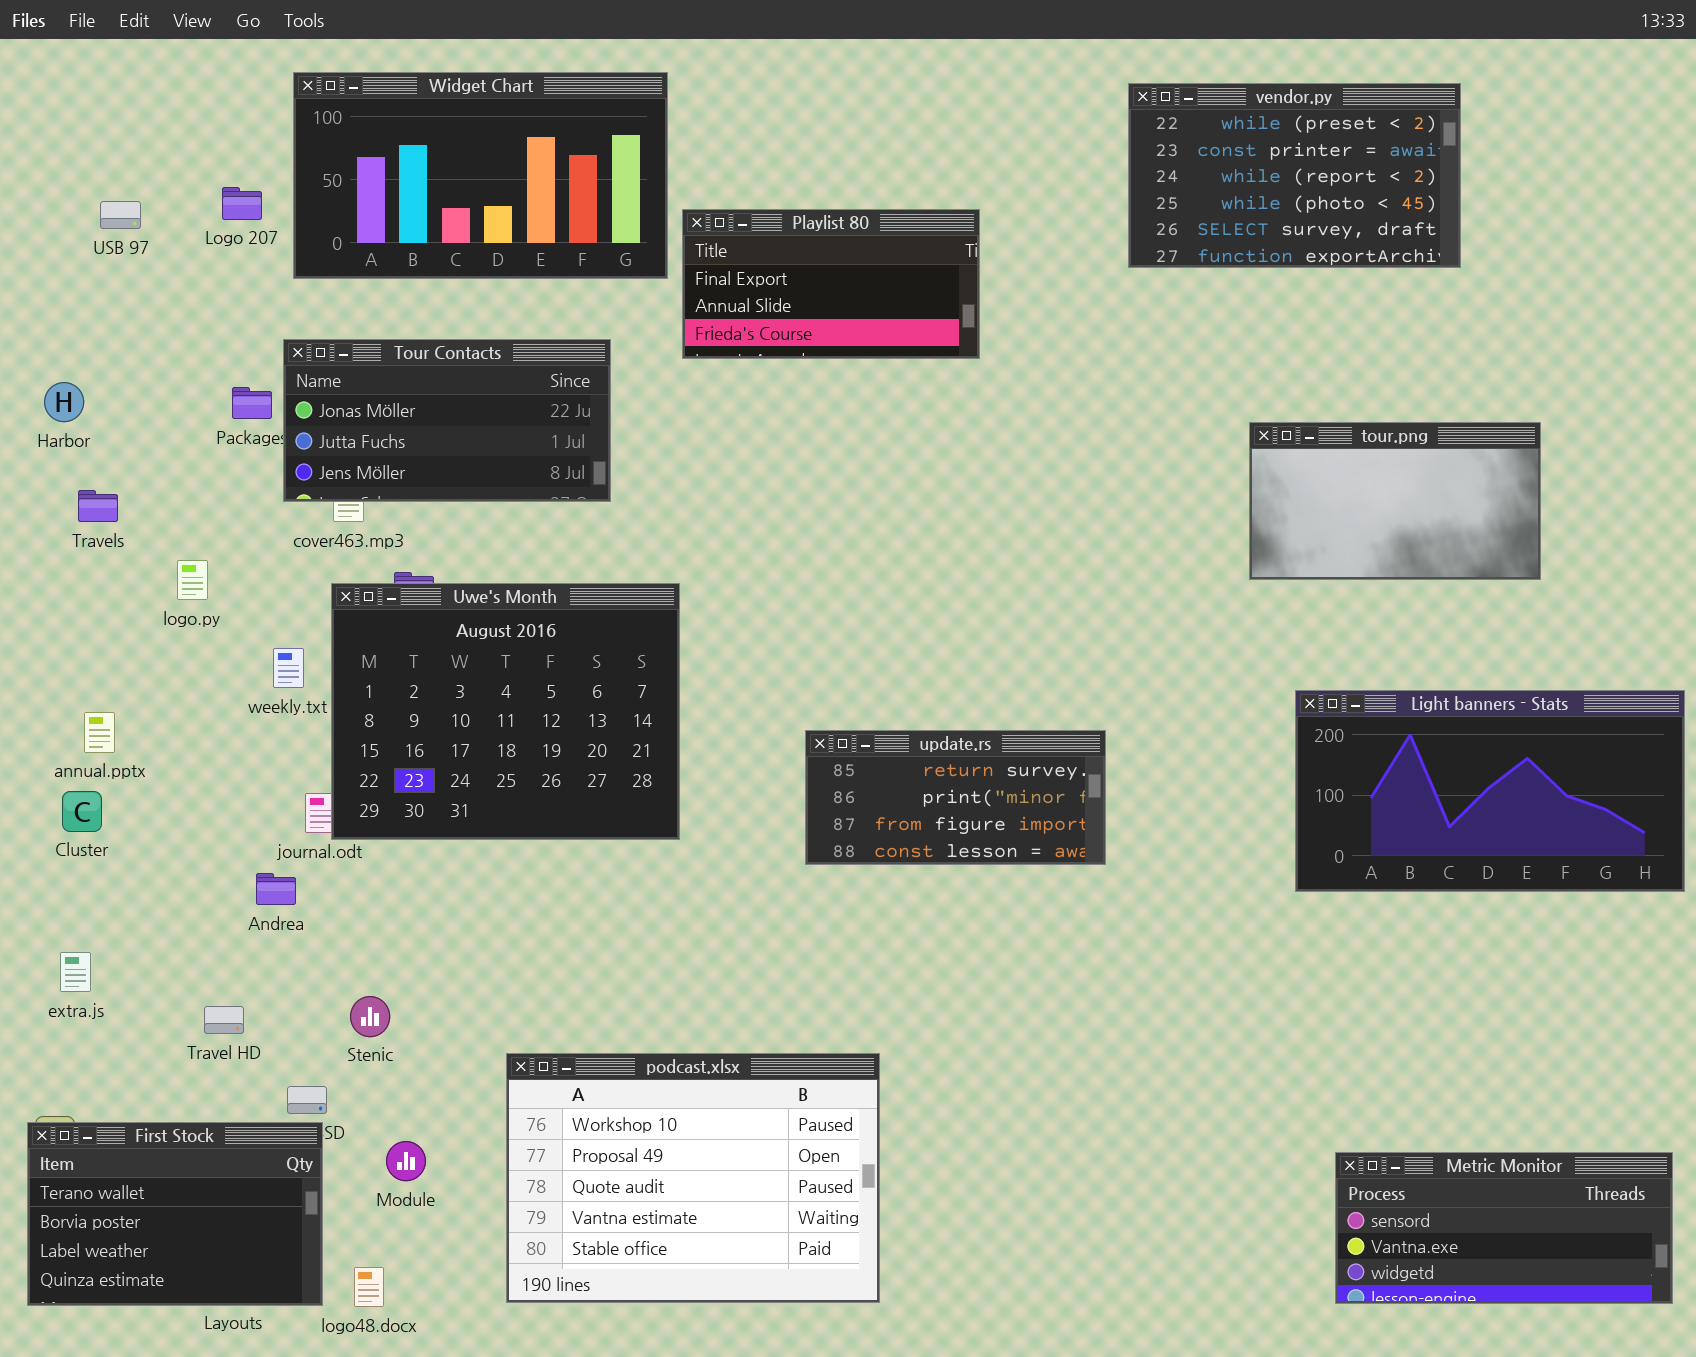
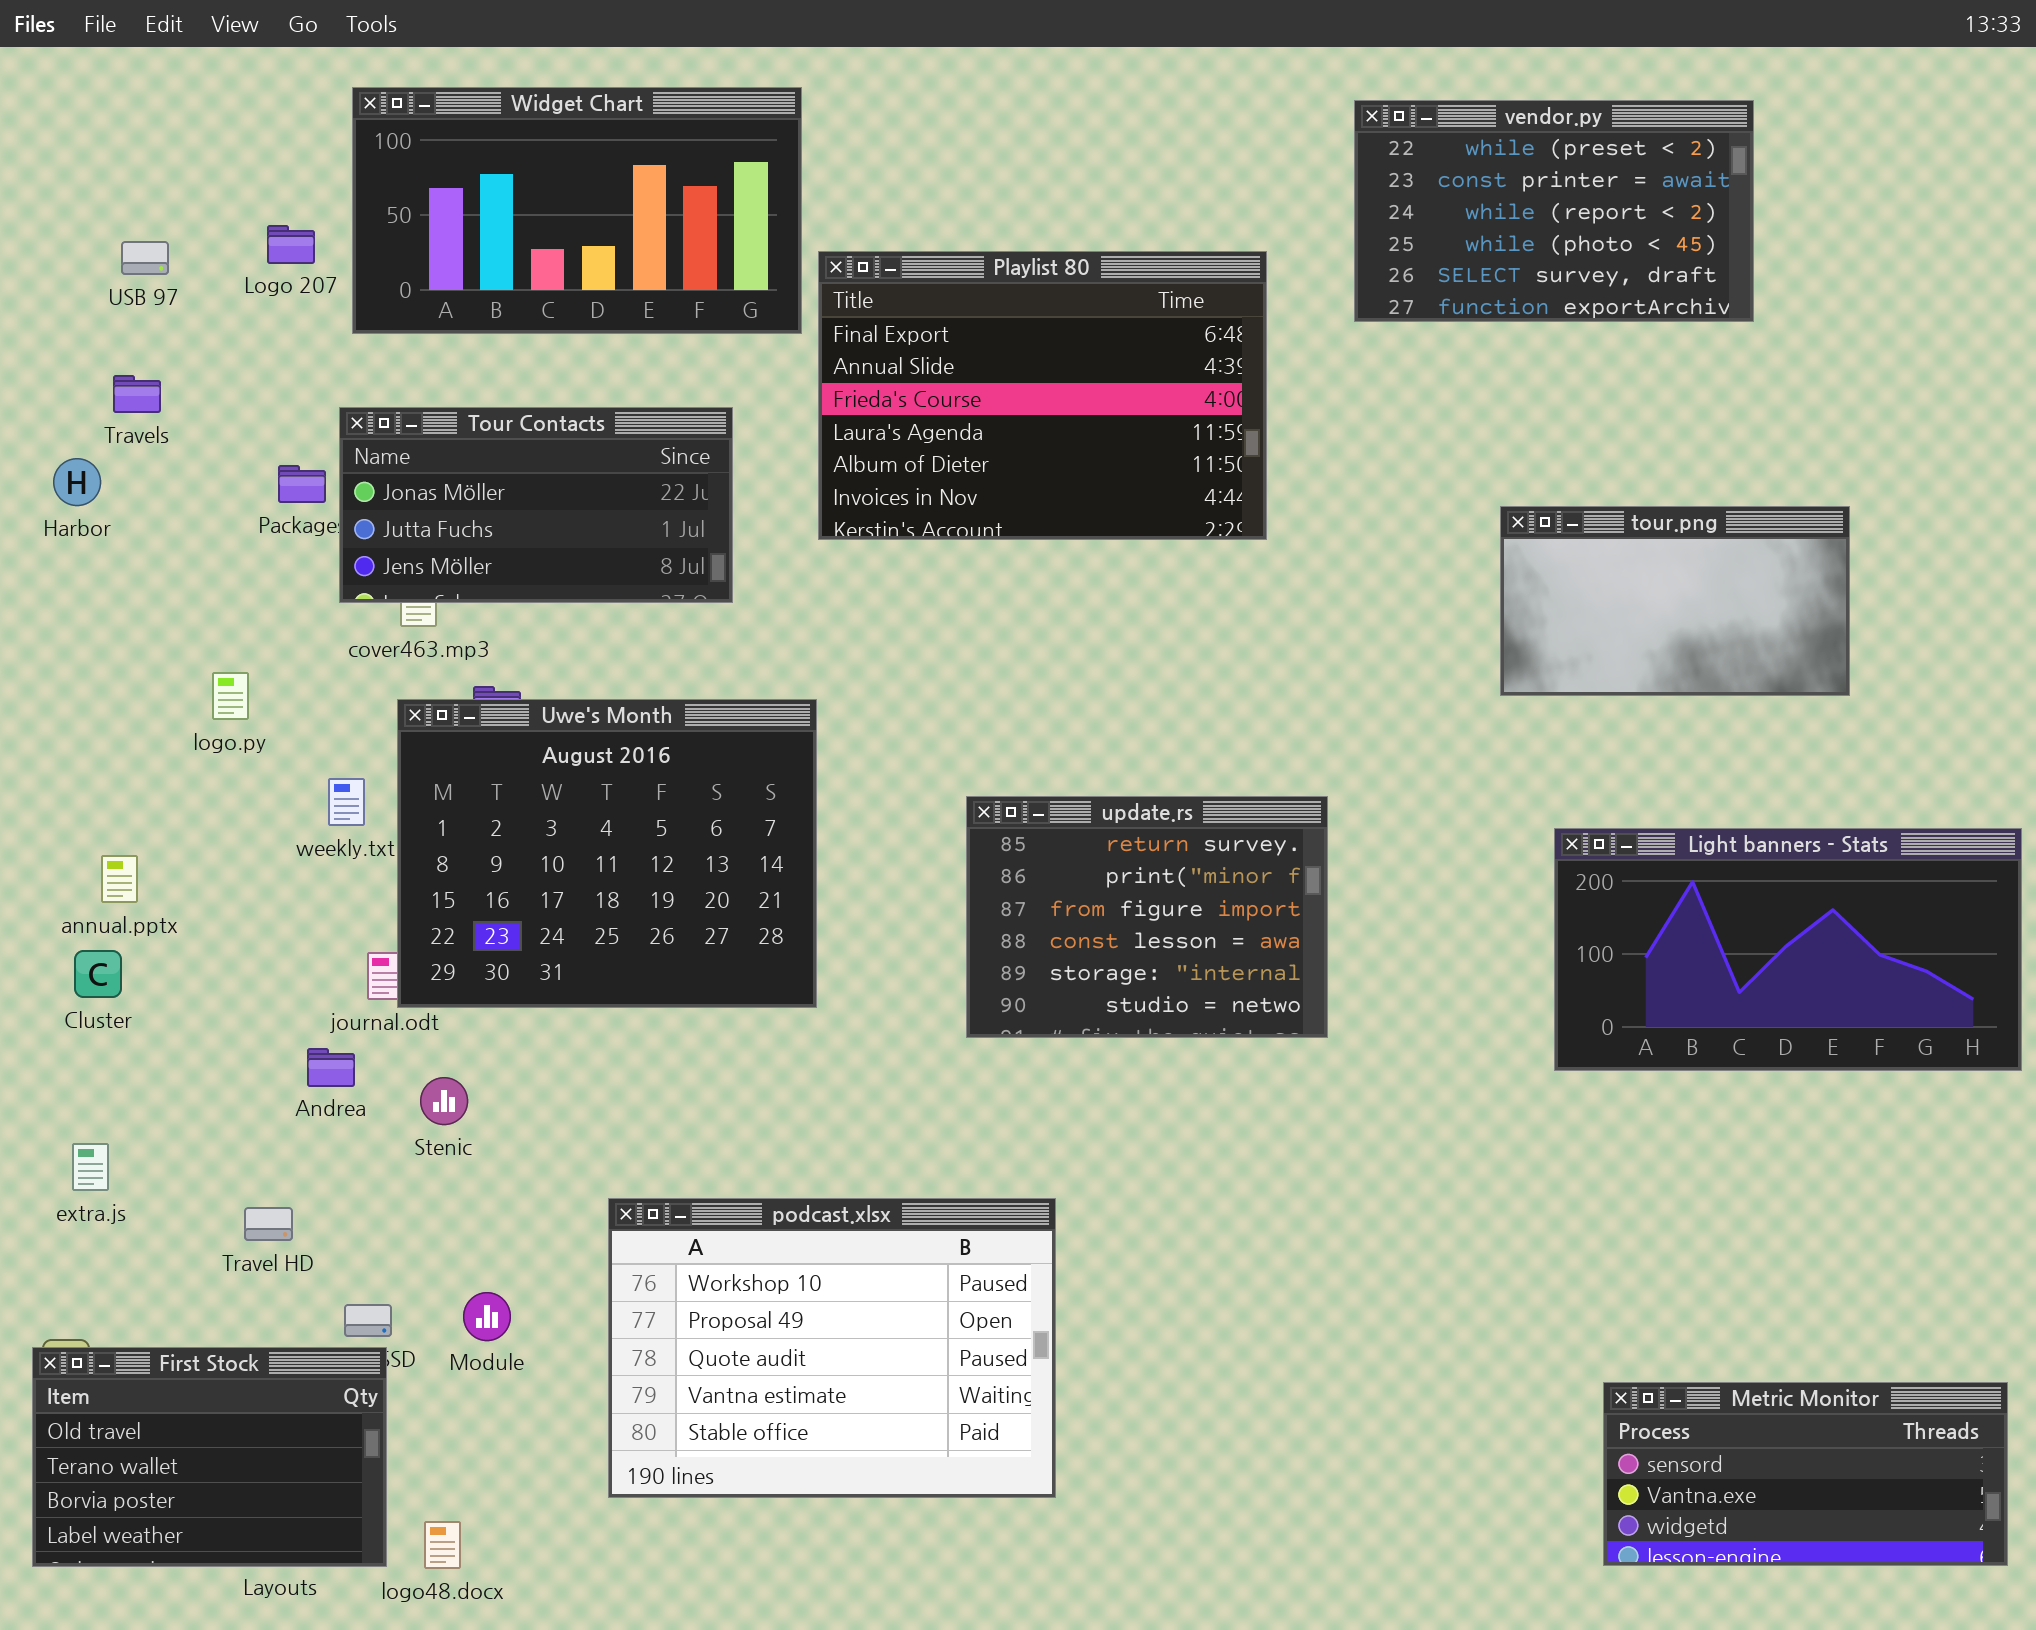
Playlist 80: [682,209,980,359] -> [818,251,1267,540], resized
Travels: [78,490,118,522] -> [113,375,161,413], moved
update.rs: [805,730,1106,865] -> [966,796,1328,1038], resized
Stenic: [350,996,390,1037] -> [420,1077,468,1125], moved
podcast.xlsx: [506,1053,880,1303] -> [608,1198,1056,1498], moved
First Stock: [27,1122,323,1306] -> [32,1347,387,1567], scrolled up 1 row
Module: [386,1141,426,1181] -> [463,1292,511,1341], moved

